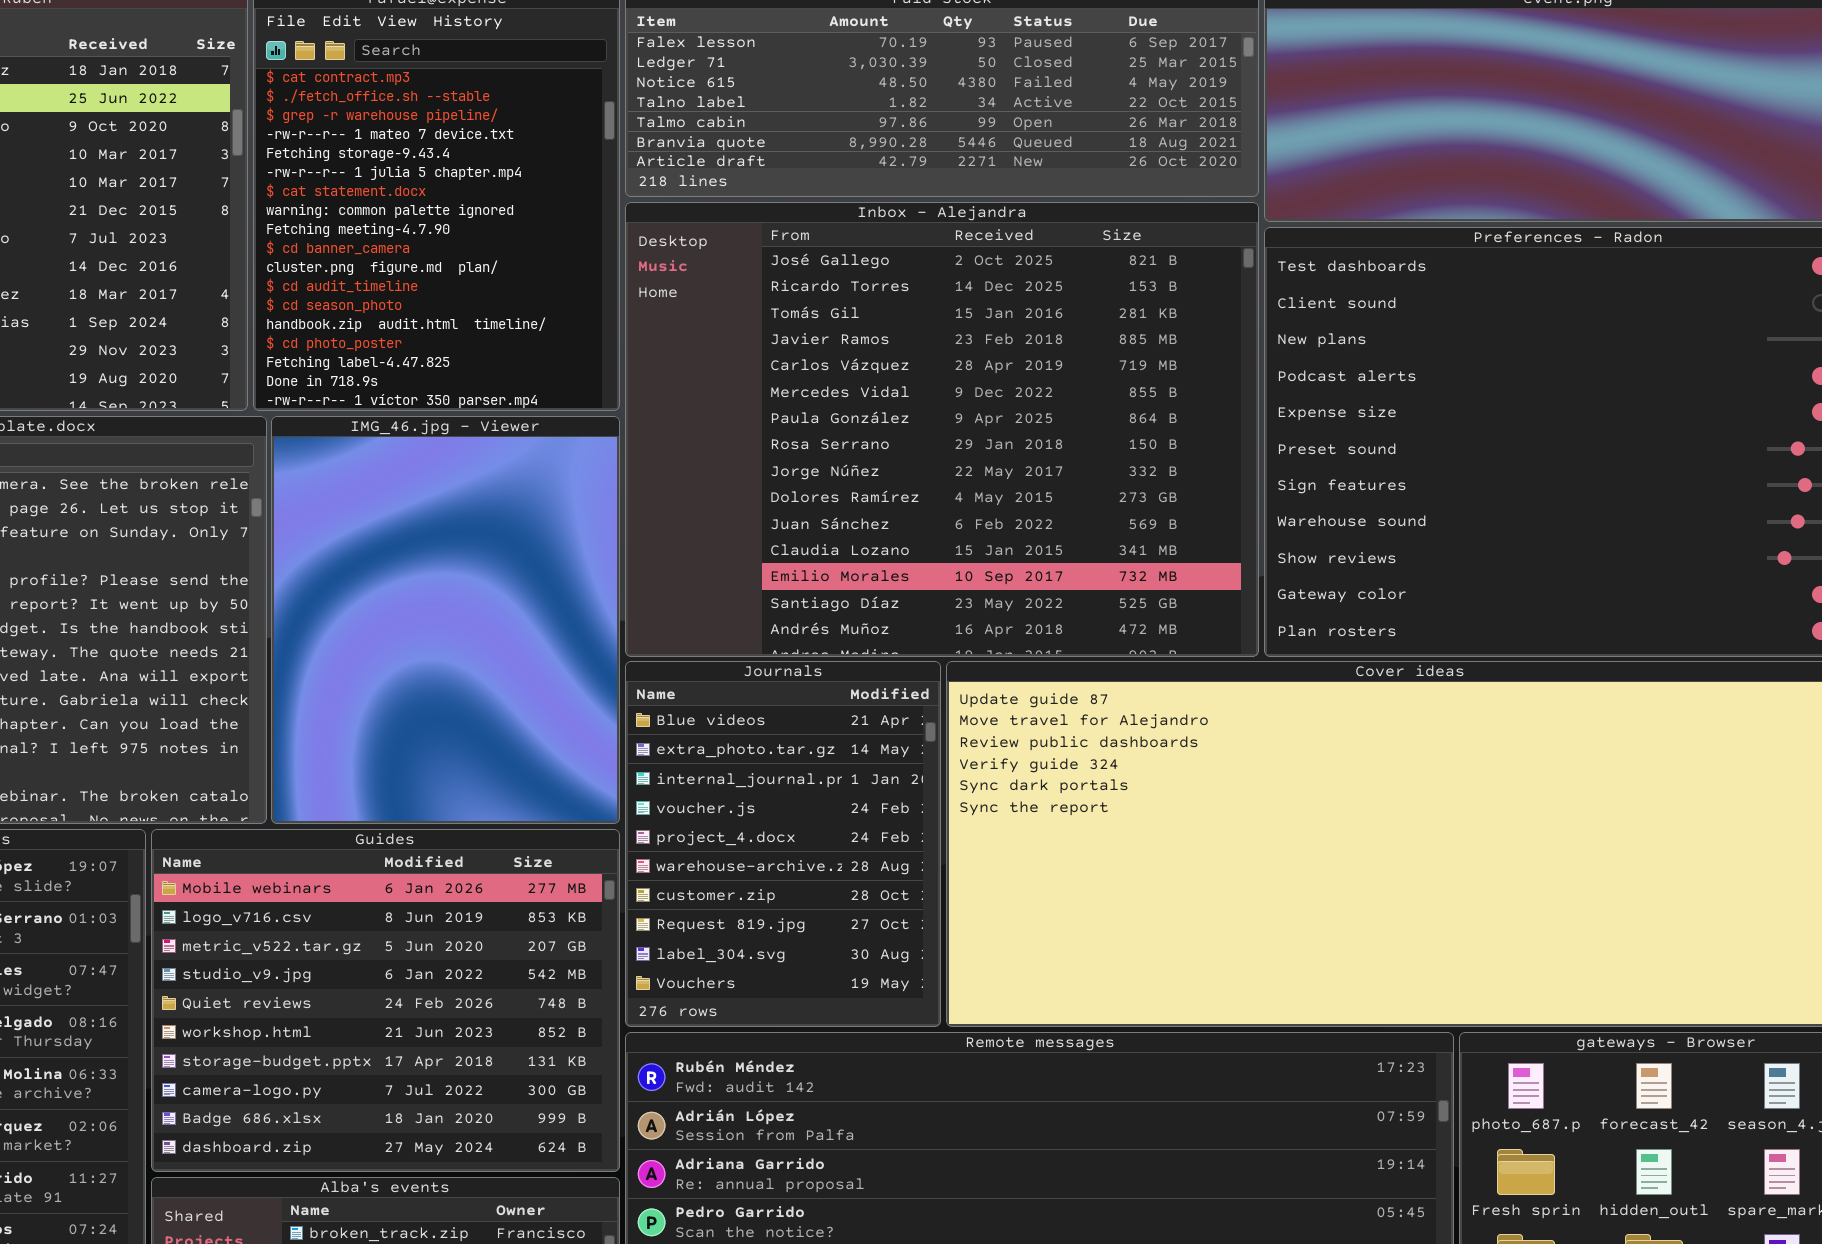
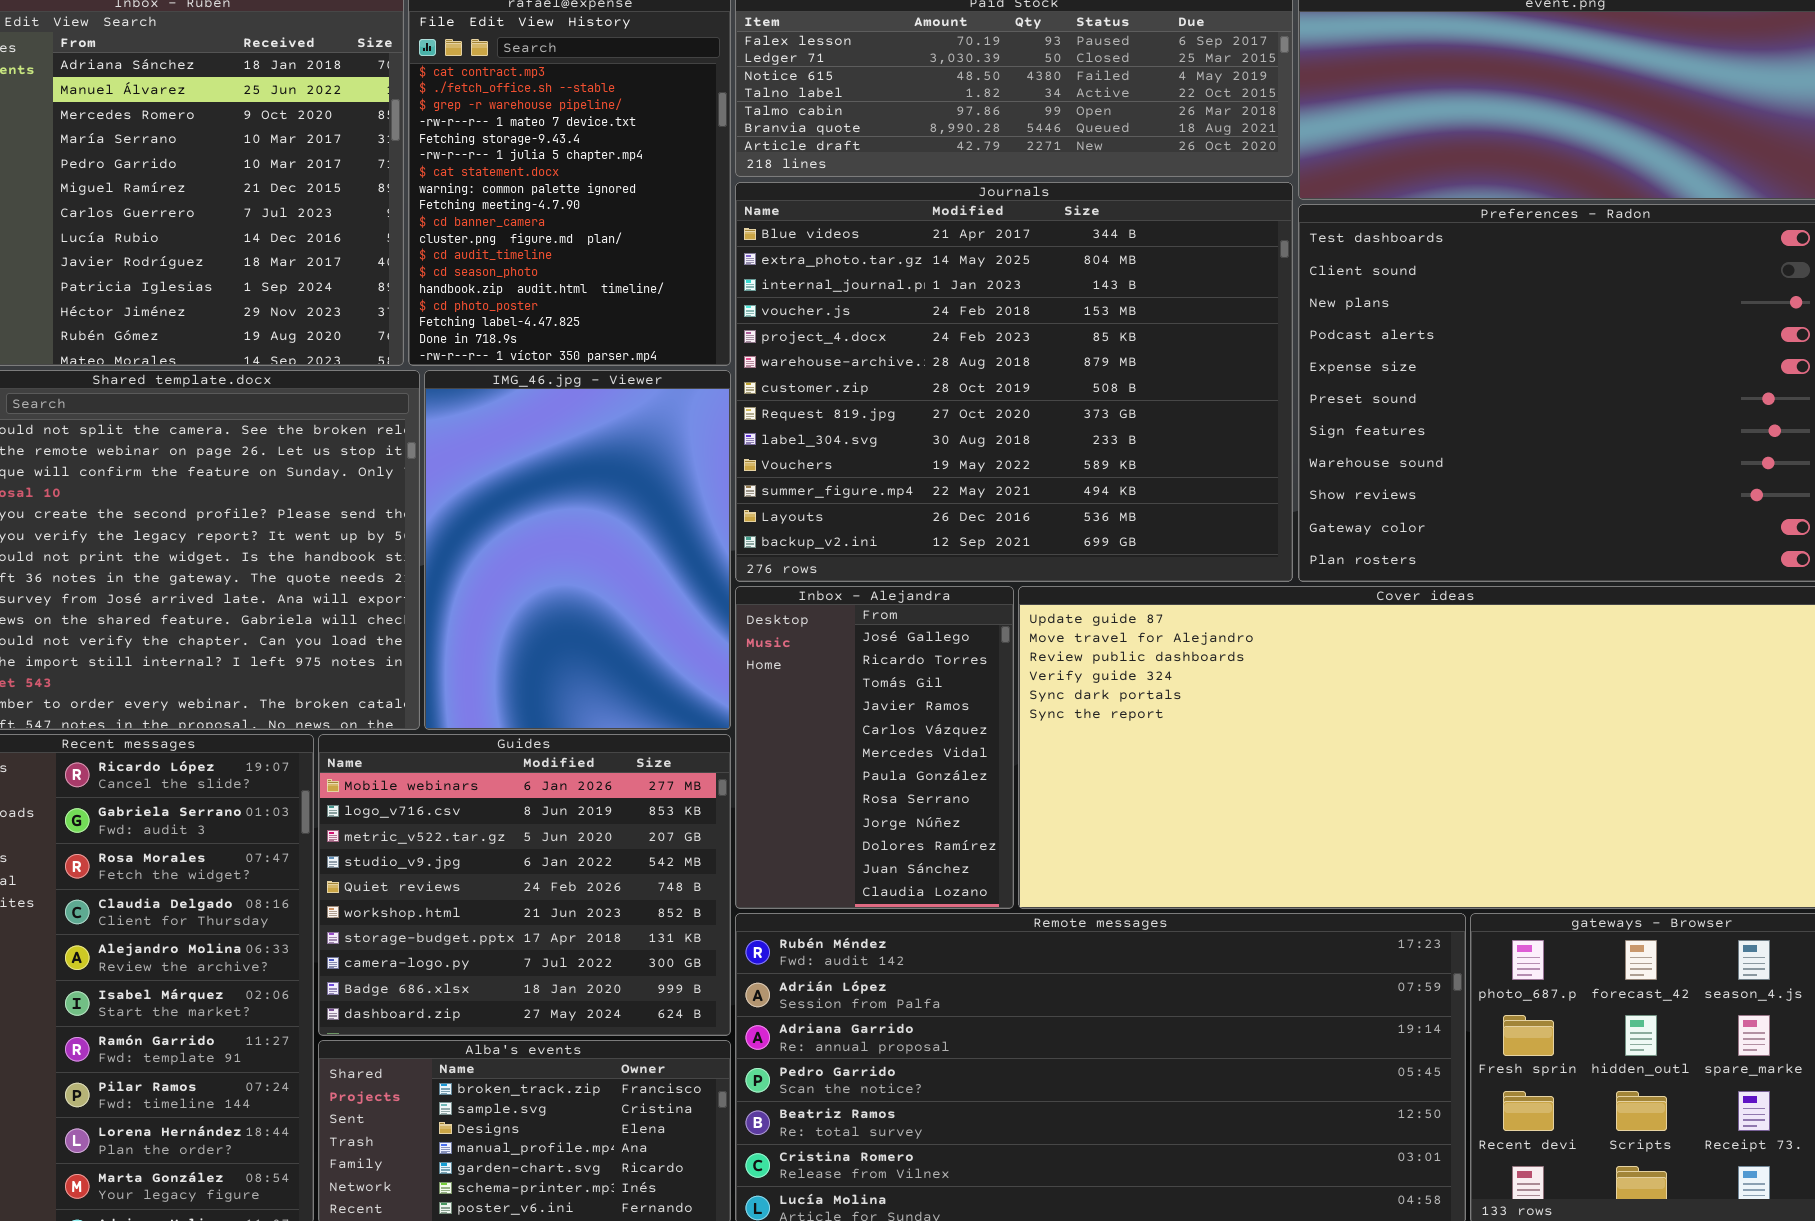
Inbox - Alejandra: [625,202,1259,657] -> [735,586,1014,909], moved, resized
Journals: [625,661,941,1027] -> [735,182,1293,582], moved, resized

